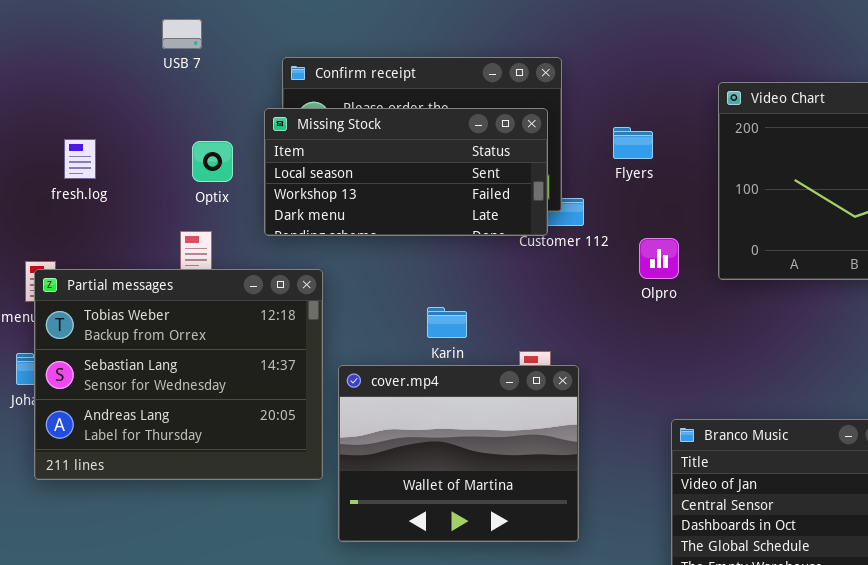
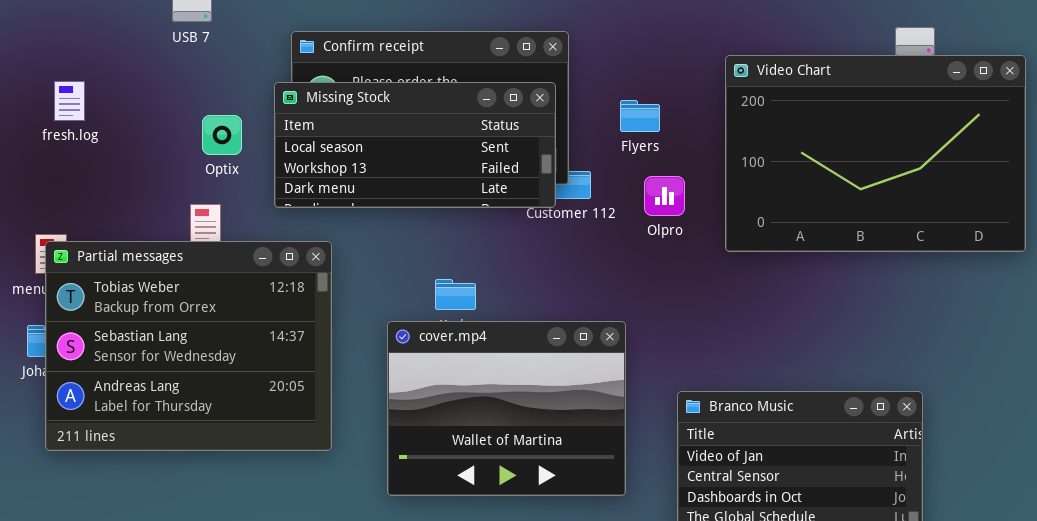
fresh.log: [64,139,96,179] -> [54,81,85,121], moved
Olpro: [639,238,679,279] -> [644,176,685,216], moved
cover.mp4: [338,365,579,542] -> [387,321,626,496], moved

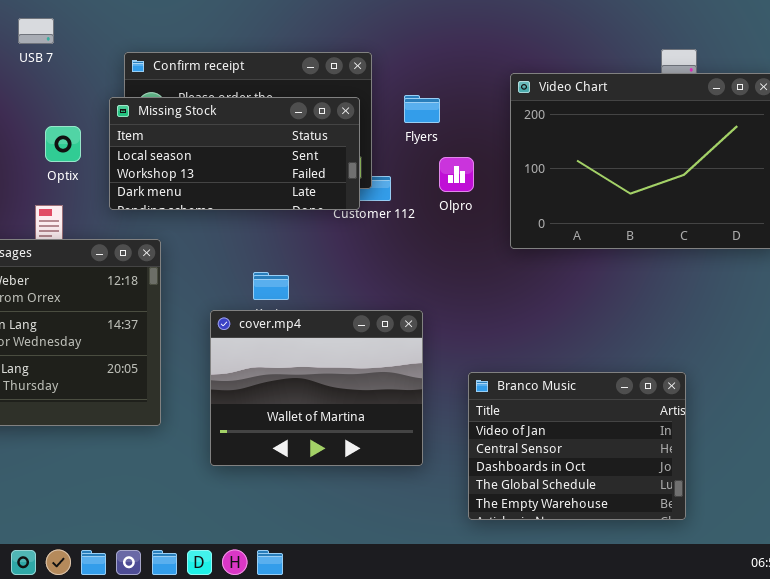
Flyers: [620,100,660,132] -> [404,95,440,123], moved
Olpro: [644,176,685,216] -> [439,157,474,192], moved

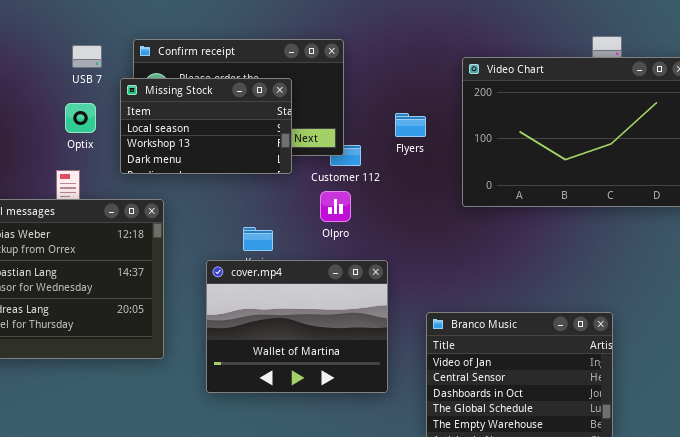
USB 7: [18,18,54,44] -> [72,45,102,68], moved
Flyers: [404,95,440,123] -> [395,113,426,137], moved
Missing Stock: [109,97,360,210] -> [120,78,292,174], resized
Olpro: [439,157,474,192] -> [320,191,351,222], moved

